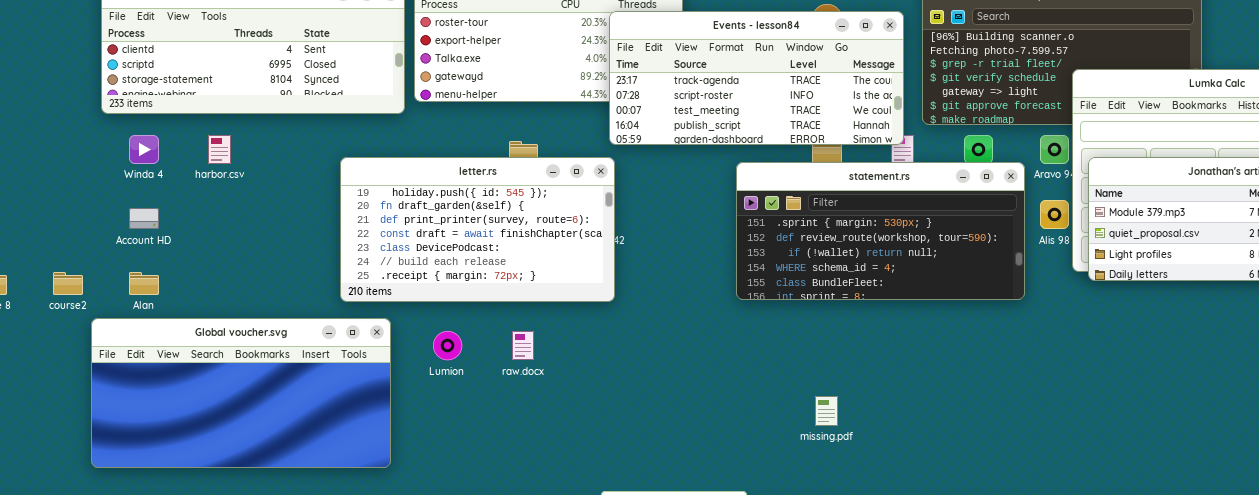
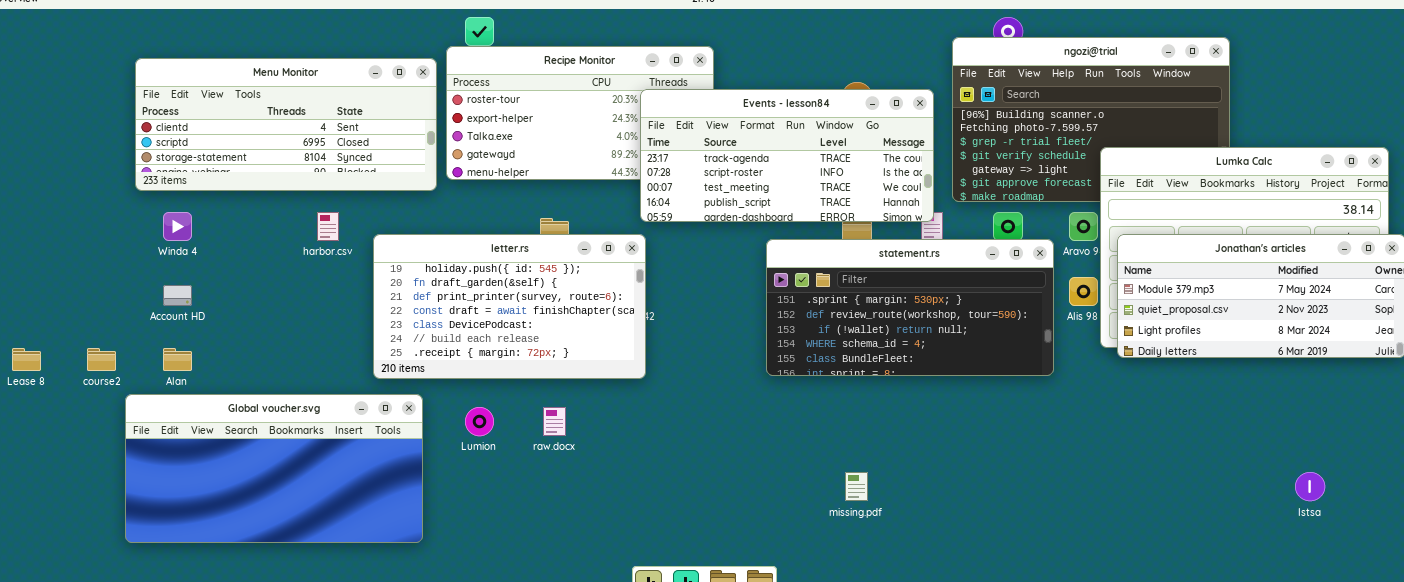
harbor.csv: [208,135,231,164] -> [317,212,339,241], moved

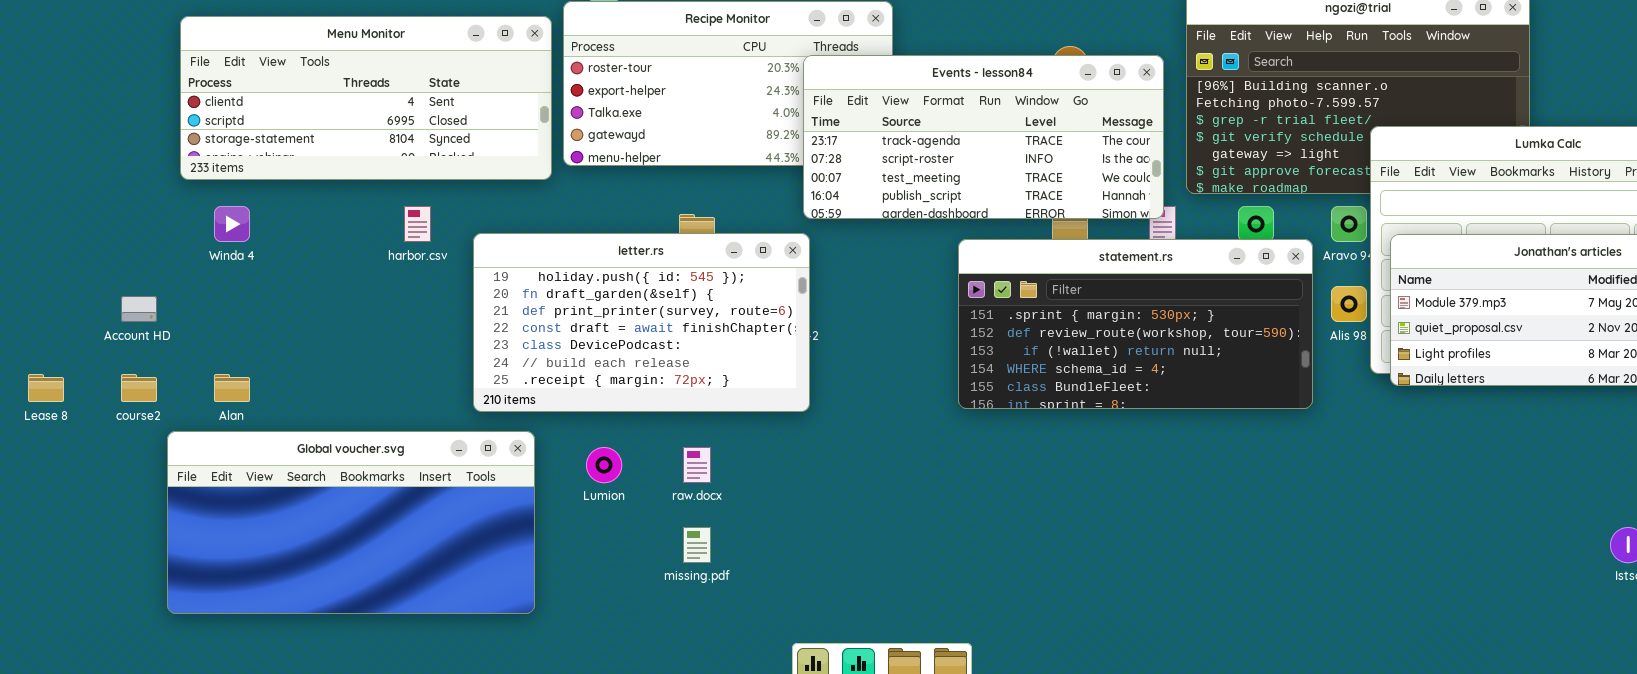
Account HD: [163,285,192,306] -> [121,296,157,322], moved
missing.pdf: [845,472,868,501] -> [683,527,711,563], moved

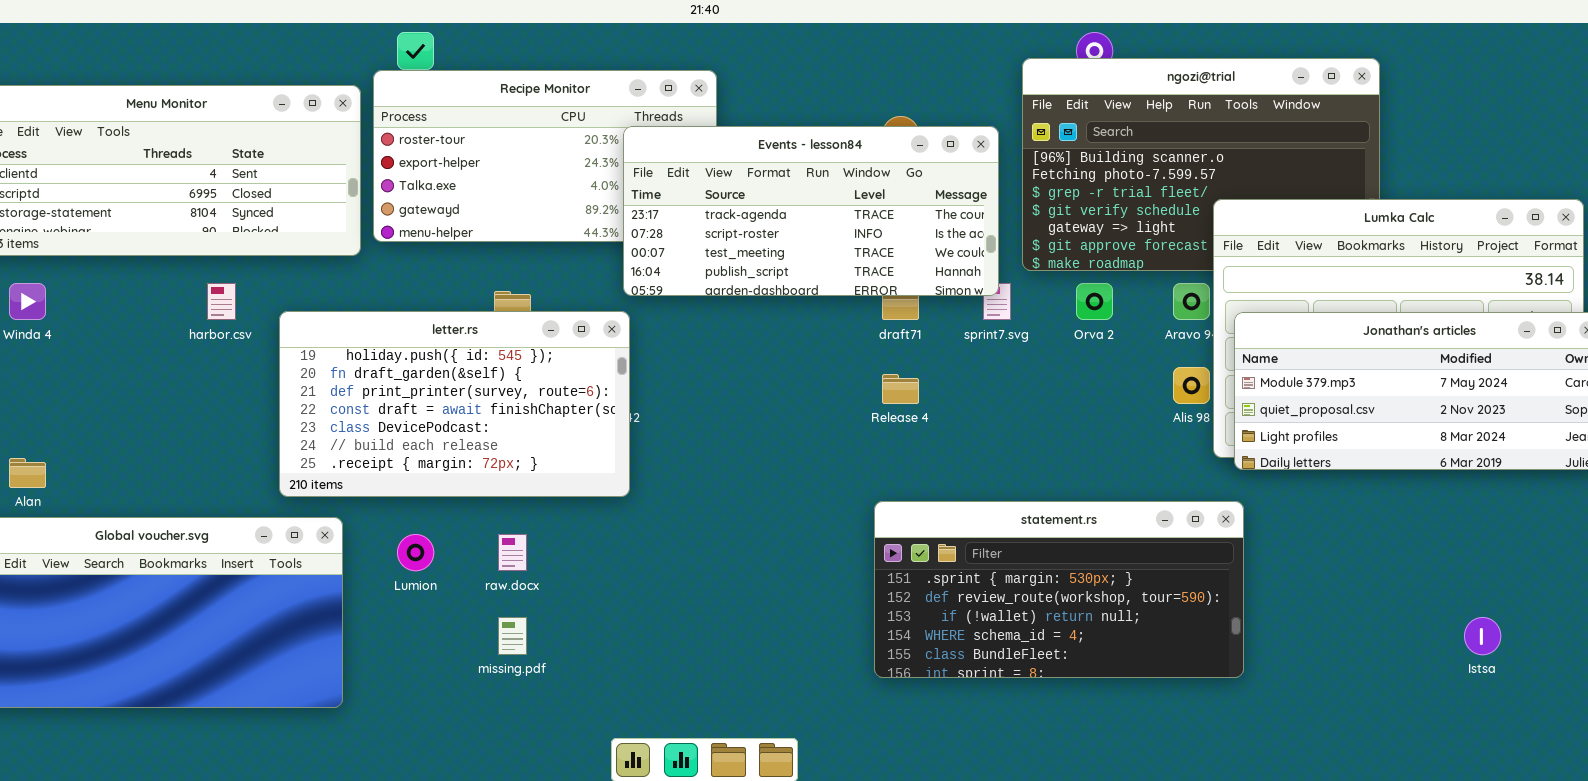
statement.rs: [958,239,1313,409] -> [874,501,1244,678], moved

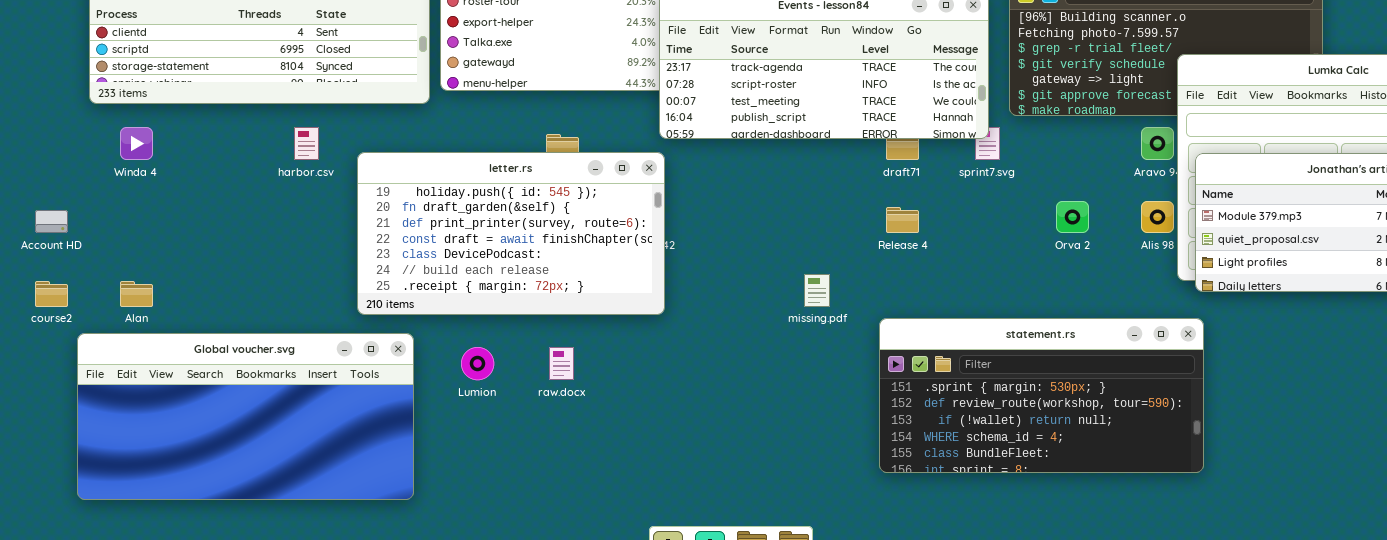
Orva 2: [1076,283,1113,320] -> [1056,201,1089,233], moved
missing.pdf: [498,617,527,655] -> [804,274,830,307], moved

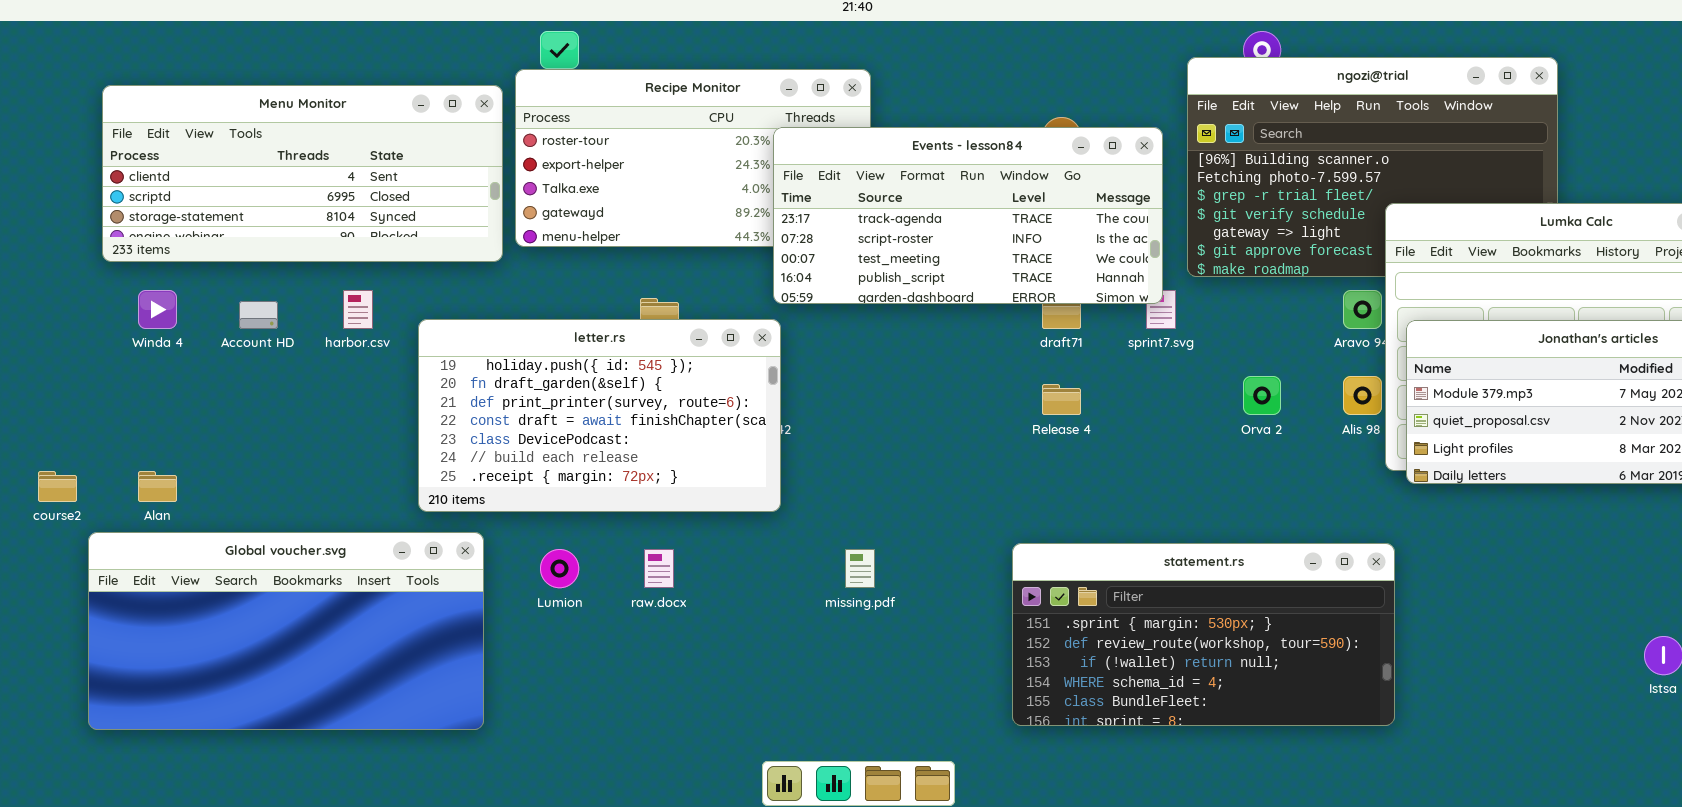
Account HD: [35,210,68,233] -> [239,301,278,329], moved
missing.pdf: [804,274,830,307] -> [845,549,875,588], moved
statement.rs: [879,318,1204,473] -> [1012,543,1395,726], moved

